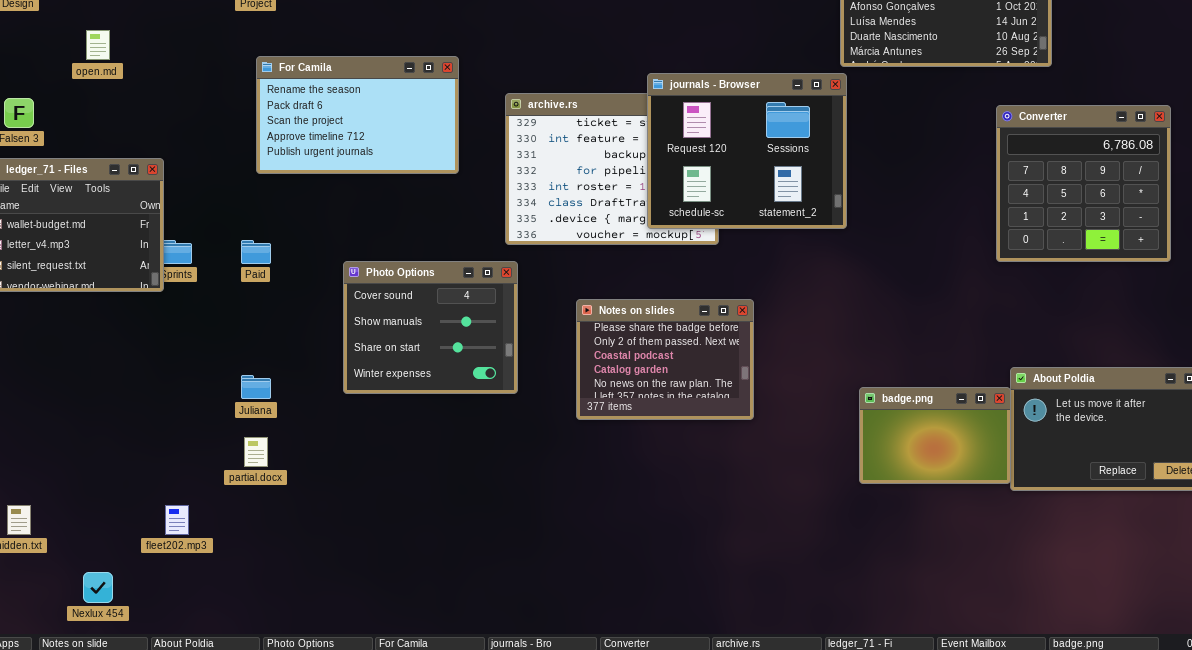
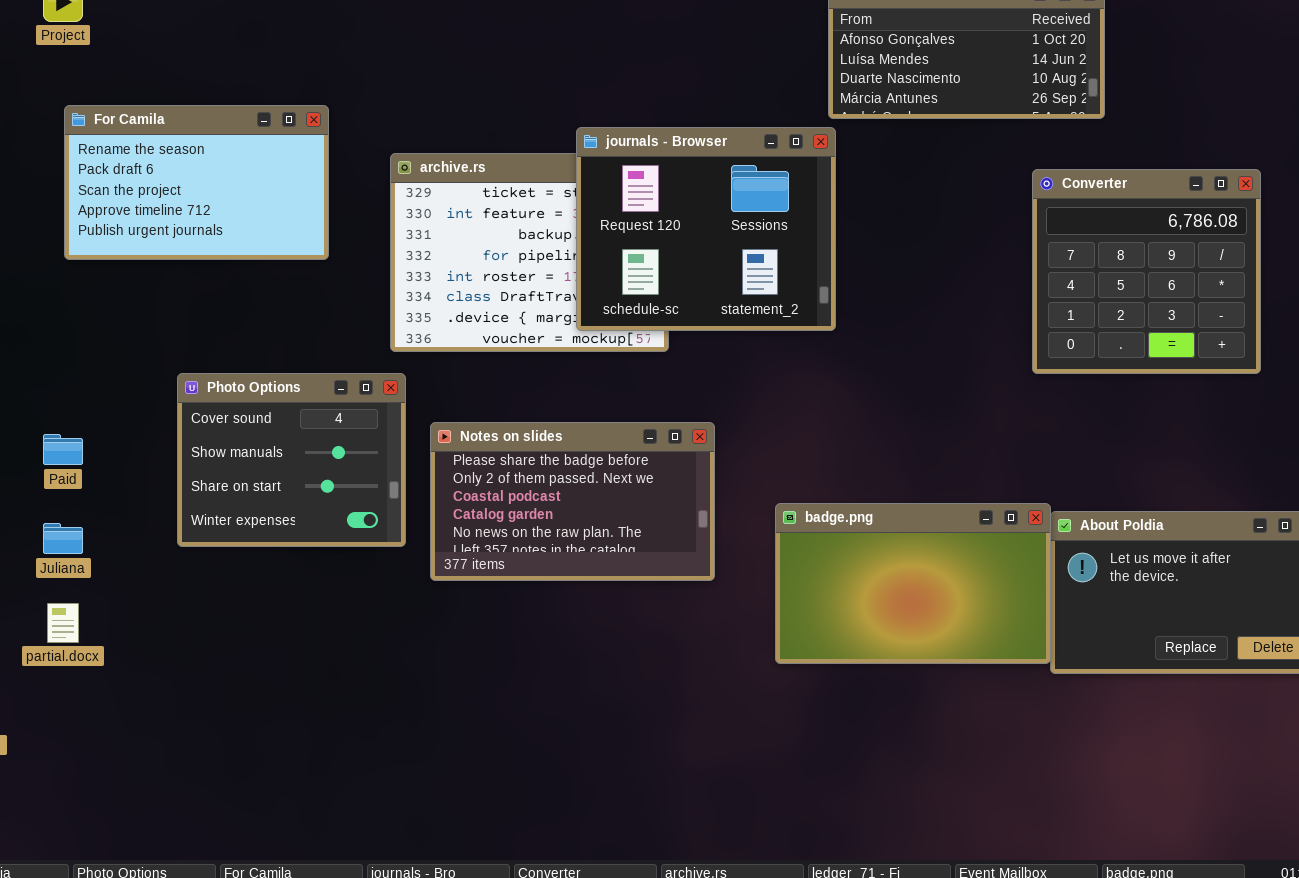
Paid: [241,240,271,264] -> [43,434,83,465], moved
Notes on slides: [576,299,754,420] -> [430,422,715,581], resized
badge.png: [859,387,1011,484] -> [775,503,1051,664], resized

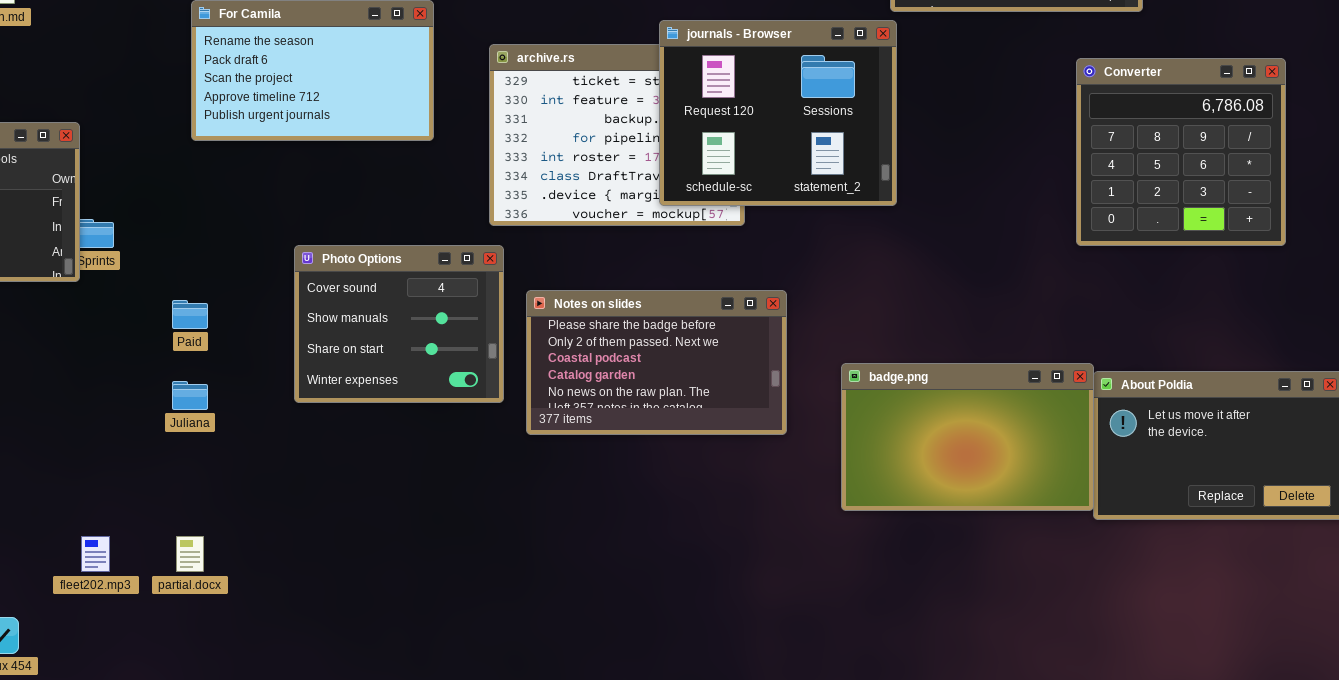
partial.docx: [47,603,79,643] -> [176,536,204,572], moved

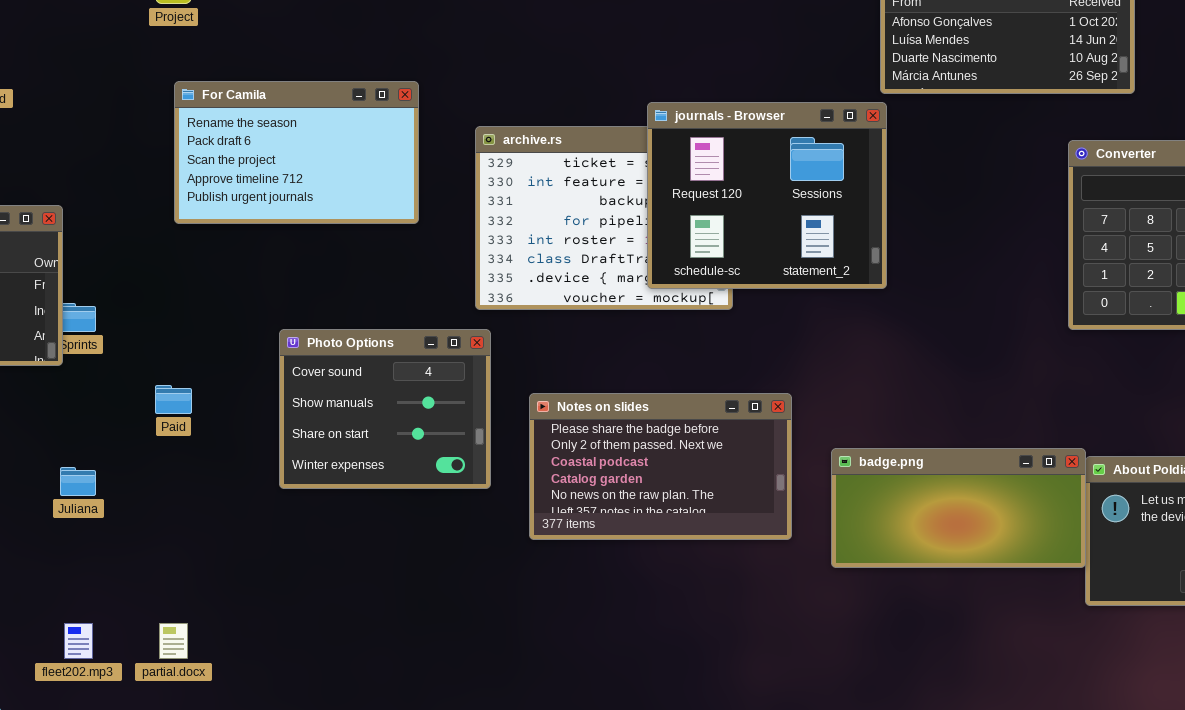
Notes on slides: [526,290,787,435] -> [529,393,792,540], moved
badge.png: [841,363,1094,511] -> [831,448,1086,568], resized
Juliana: [172,381,208,410] -> [60,467,96,496], moved

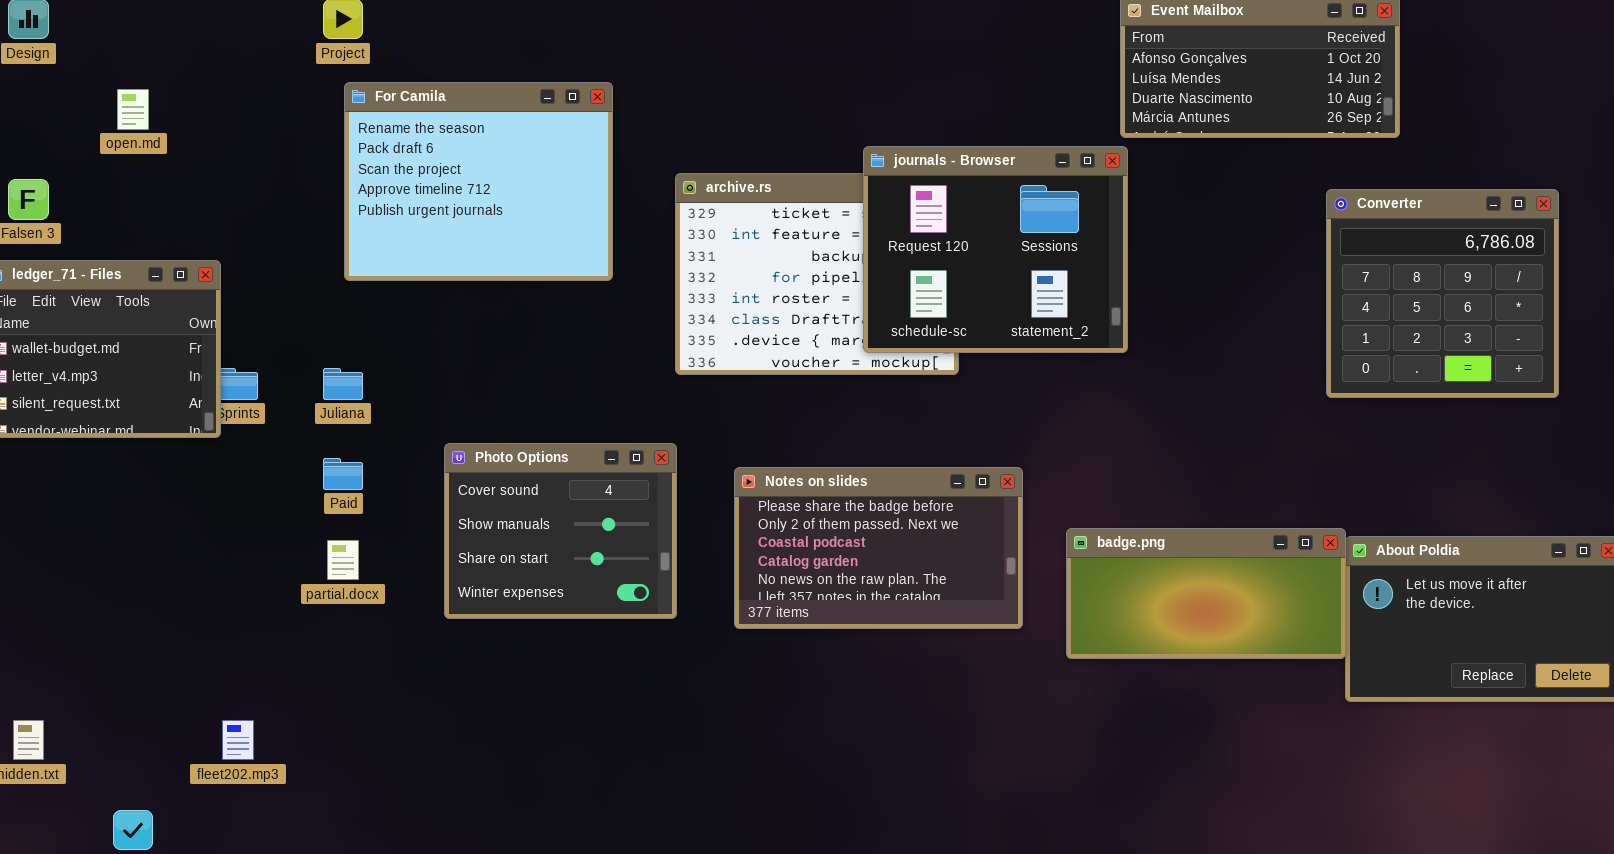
For Camila: [174,81,419,224] -> [344,82,613,281], resized
Photo Options: [279,329,491,489] -> [444,443,677,619], moved
Juliana: [60,467,96,496] -> [323,368,363,400], moved
partial.docx: [159,623,188,659] -> [327,540,359,580], moved

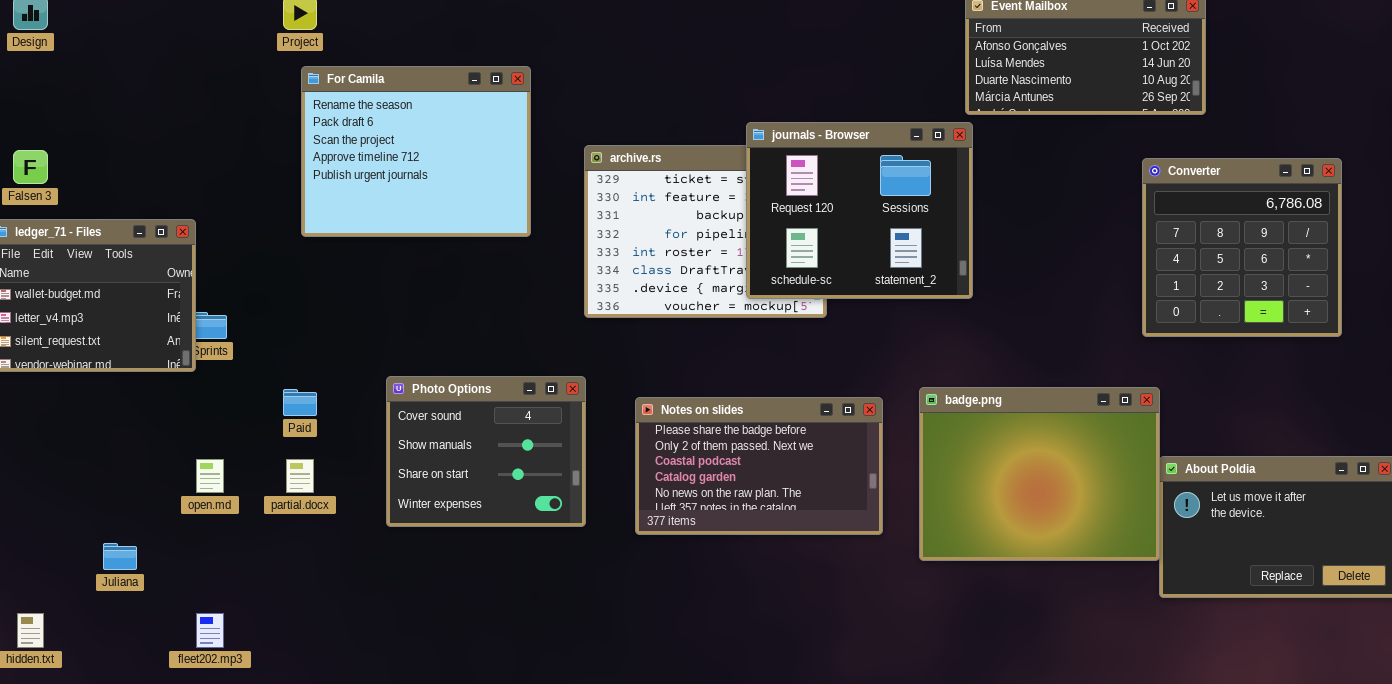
open.md: [117,89,149,130] -> [196,459,224,493], moved
Juliana: [323,368,363,400] -> [103,543,137,570], moved
badge.png: [1066,528,1346,659] -> [919,387,1160,561], resized

